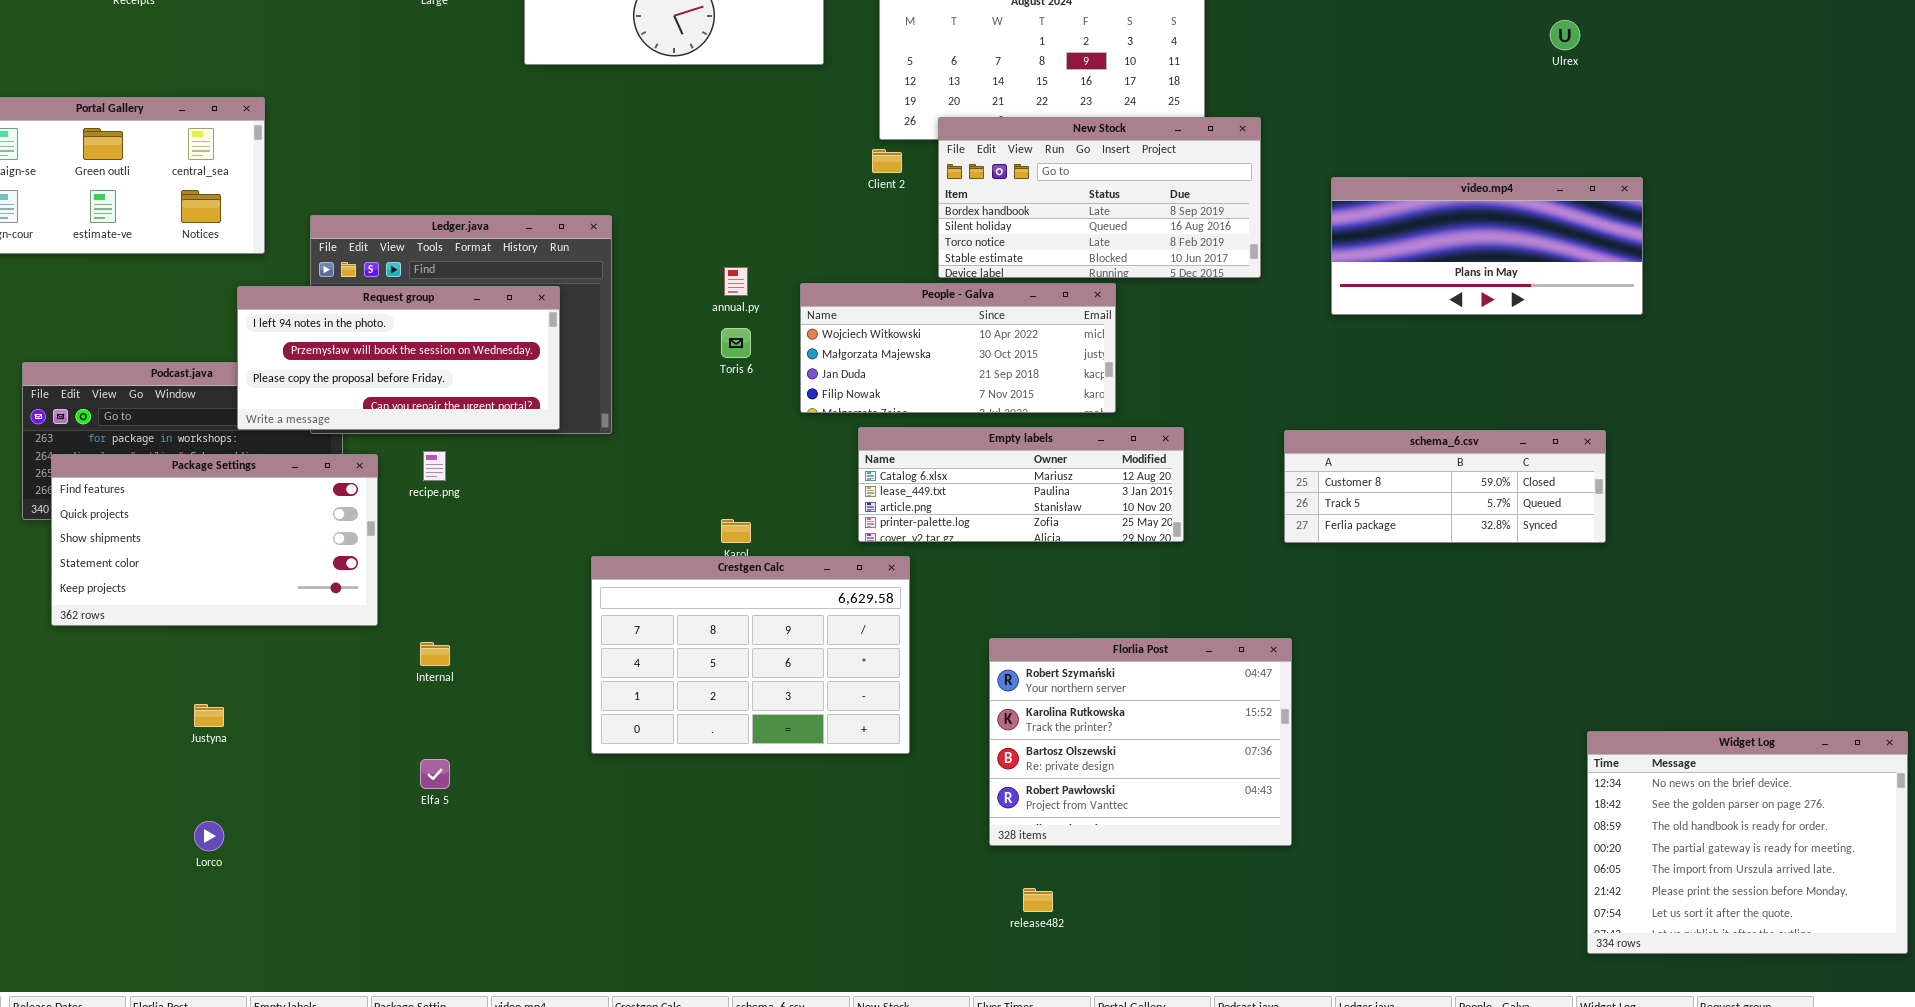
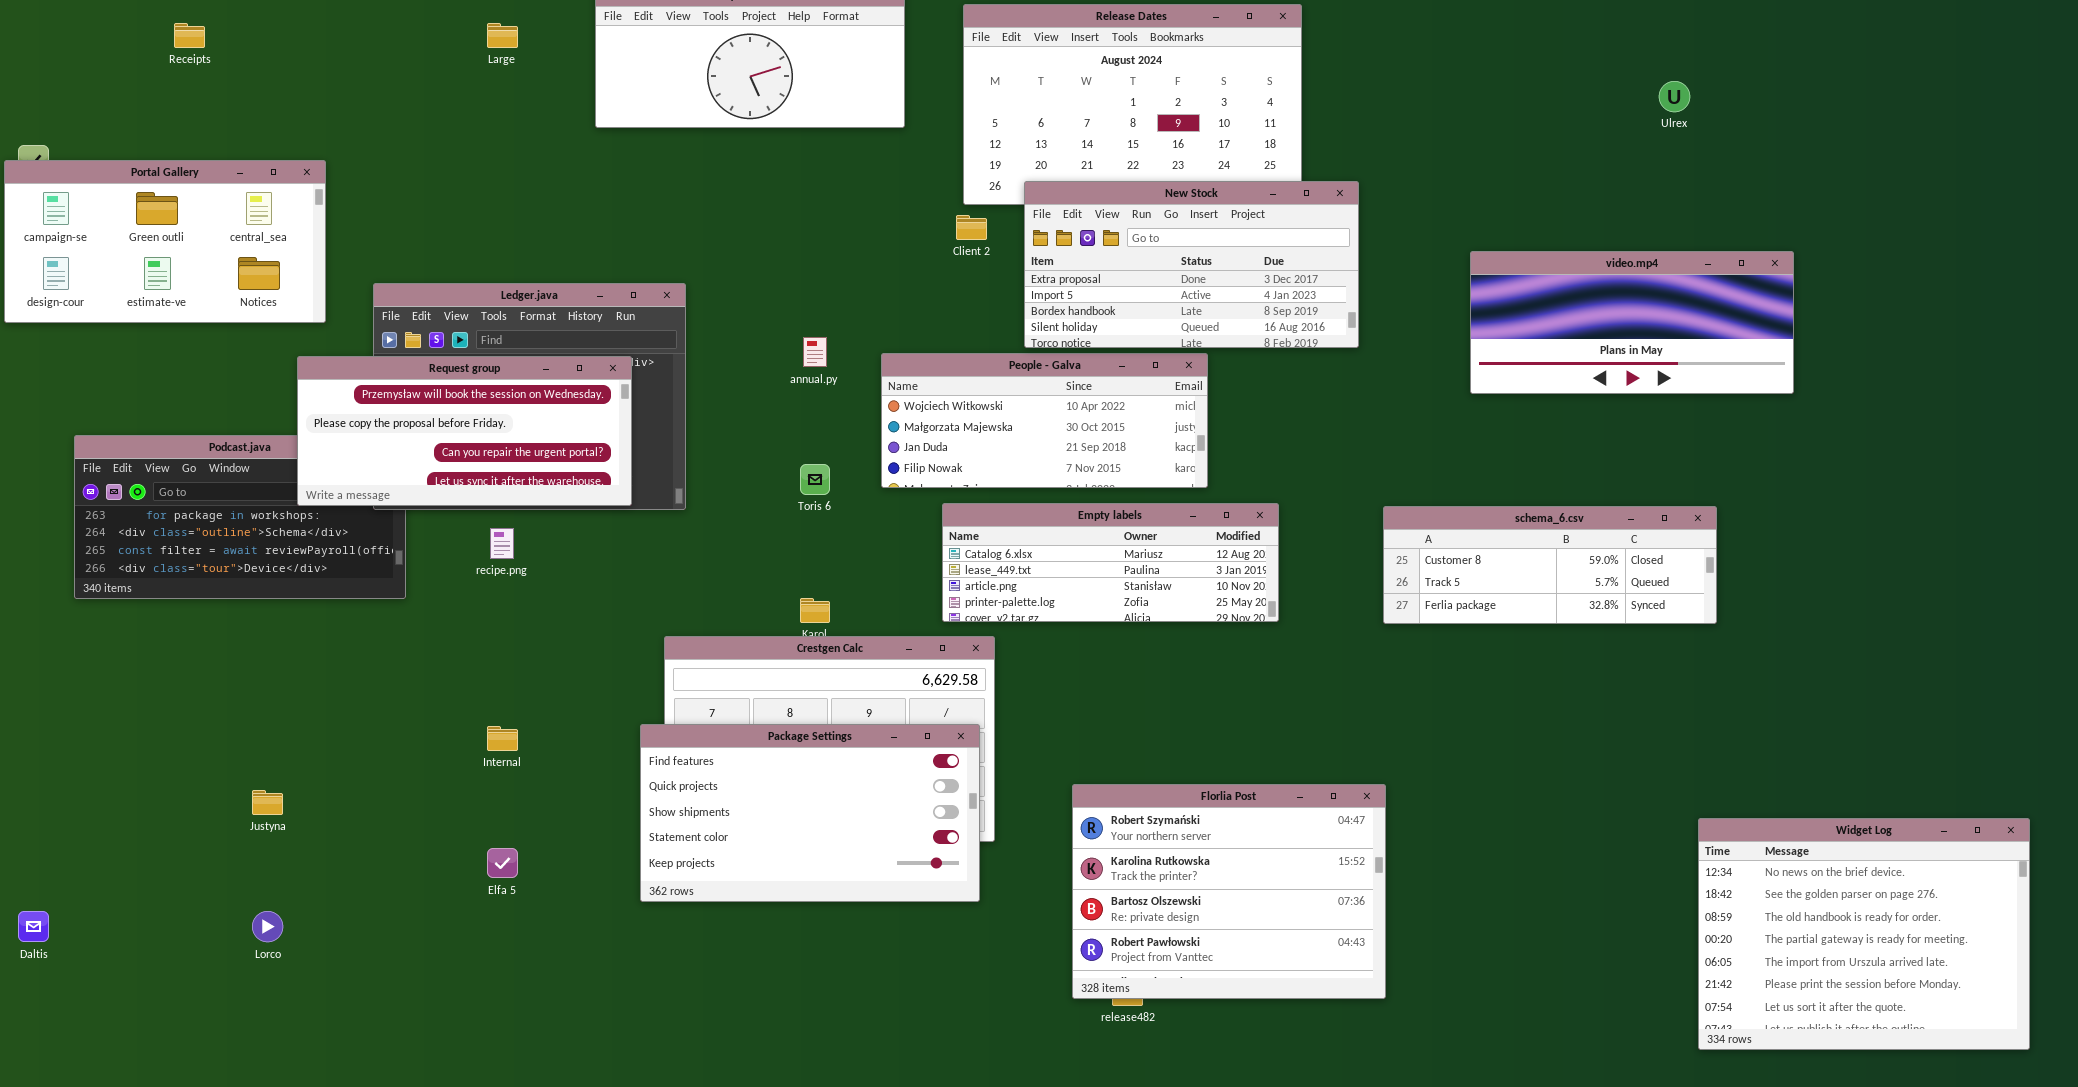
New Stock: [938,117,1261,278] -> [1024,181,1359,348], scrolled up 2 rows
video.mp4: [1331,177,1643,315] -> [1470,251,1794,394], moved
Request group: [237,286,560,430] -> [297,356,632,506], scrolled down 1 row
Toris 6: [721,328,751,358] -> [800,464,830,495], moved
Package Settings: [51,454,378,626] -> [640,724,980,902], moved
Florlia Post: [989,638,1292,846] -> [1072,784,1386,999], moved

